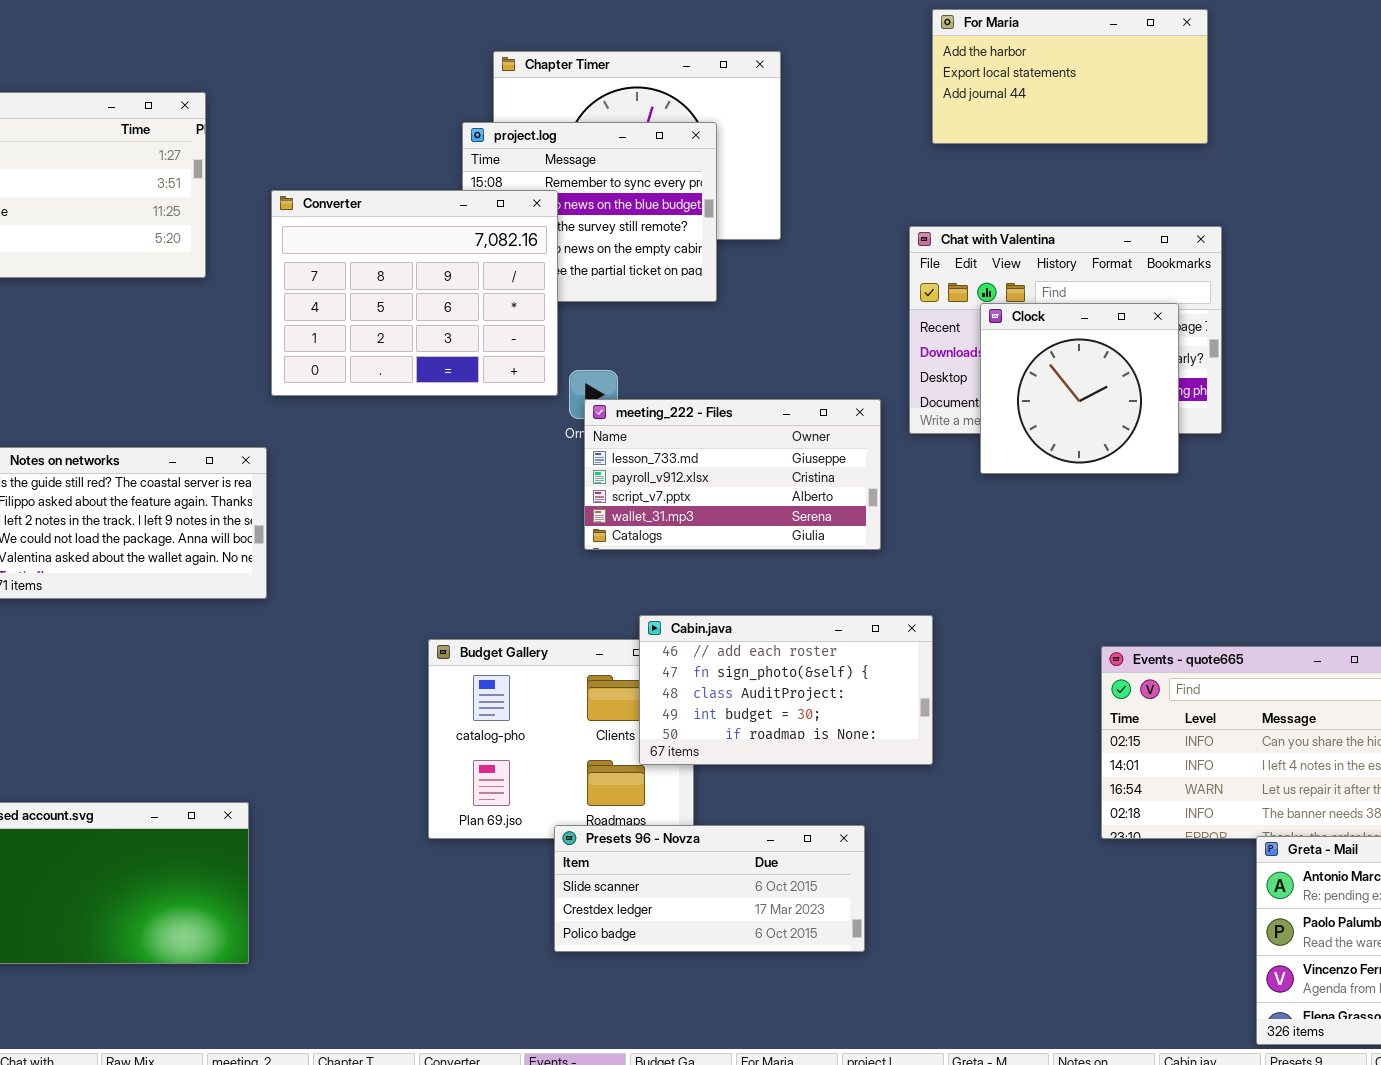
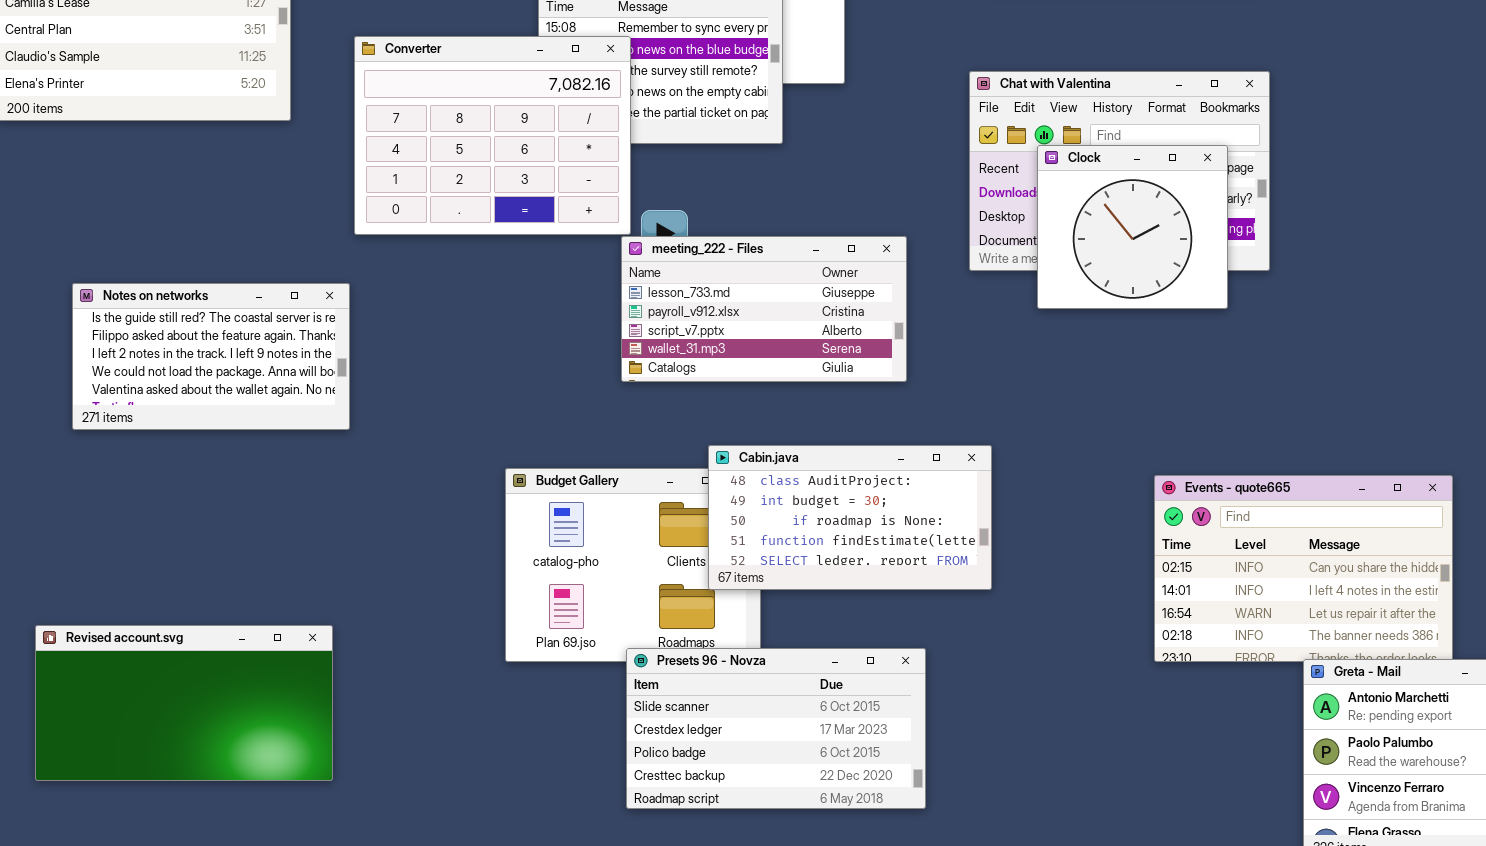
meeting_222 - Files: [584,399,881,550] -> [621,236,907,382], moved
Cabin.java: [639,615,933,765] -> [708,445,992,590], scrolled down 2 rows
Presets 96 - Novza: [554,825,865,952] -> [626,648,926,809], resized

